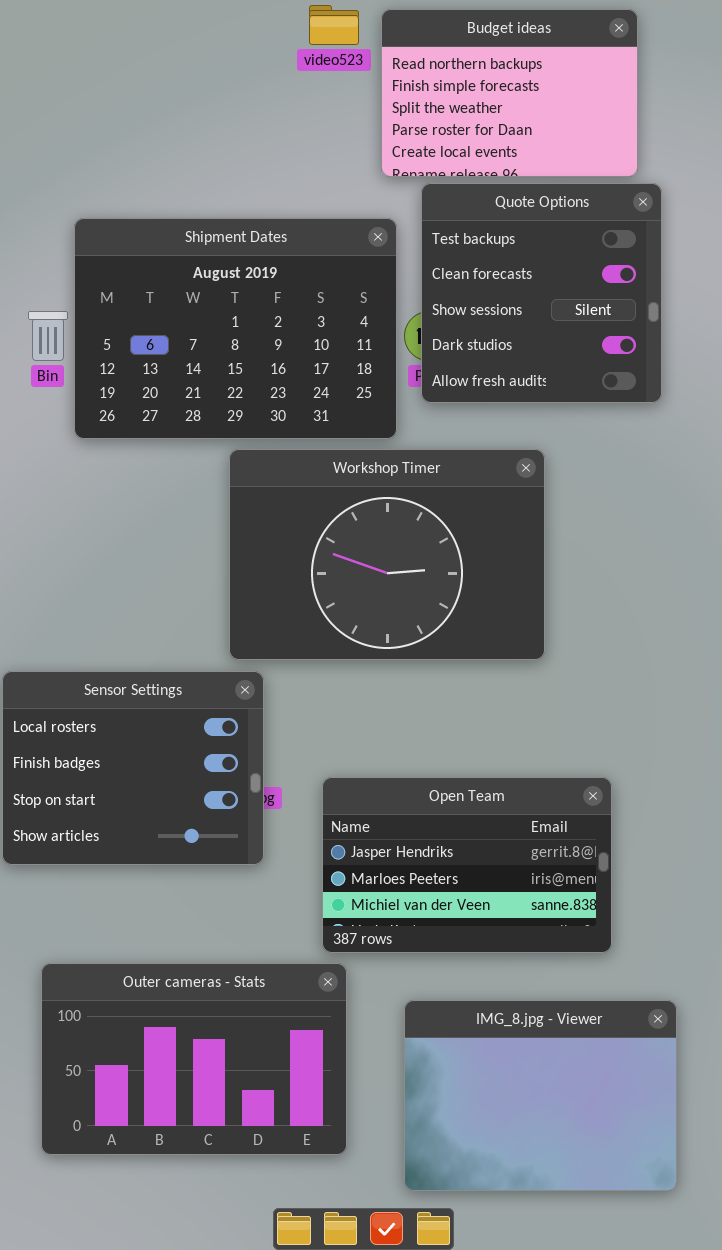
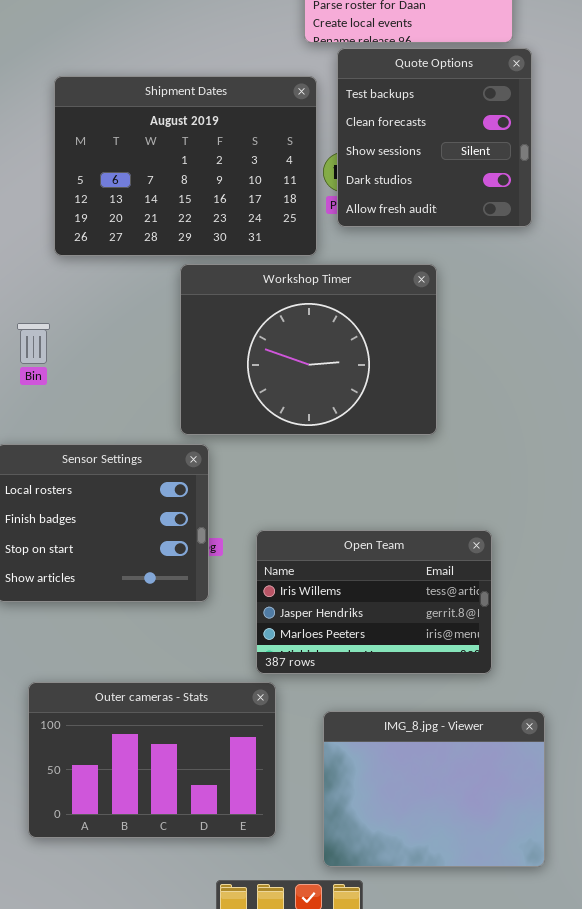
Bin: [28,311,68,361] -> [17,323,50,364], moved
Open Team: [322,777,612,953] -> [256,530,492,674], scrolled up 1 row

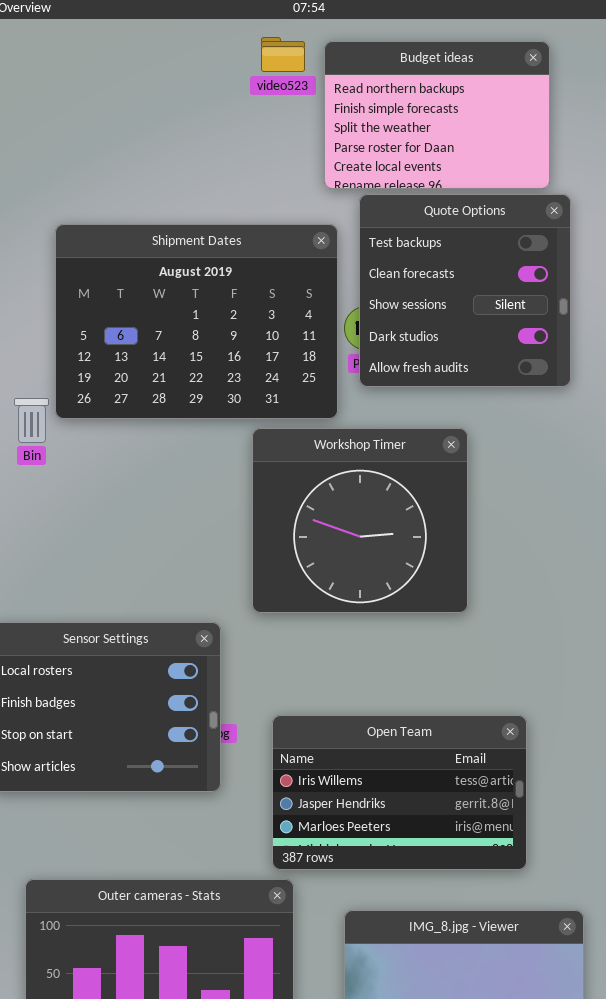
Workshop Timer: [180,264,437,435] -> [252,428,468,613], resized
Bin: [17,323,50,364] -> [14,398,49,443], moved

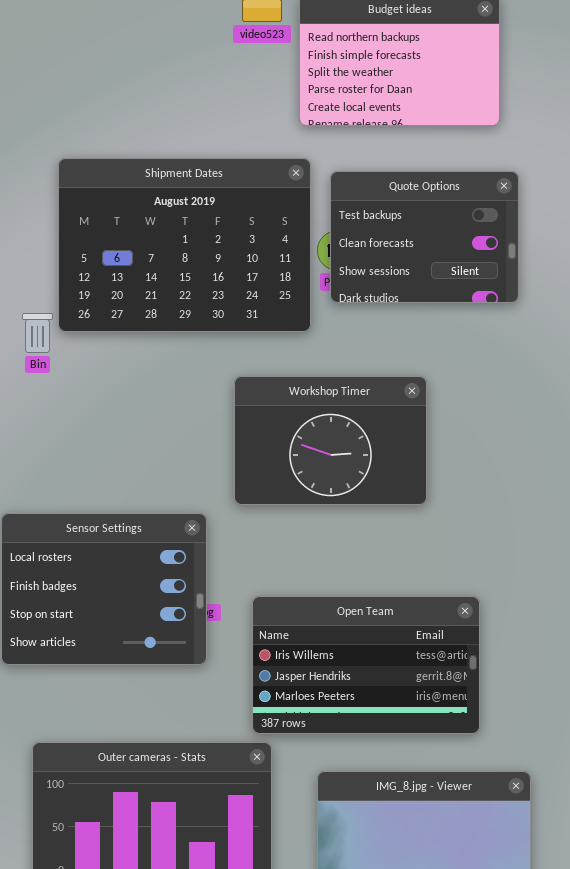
Quote Options: [359,194,571,387] -> [330,171,519,303], resized
Workshop Timer: [252,428,468,613] -> [234,376,427,505], resized

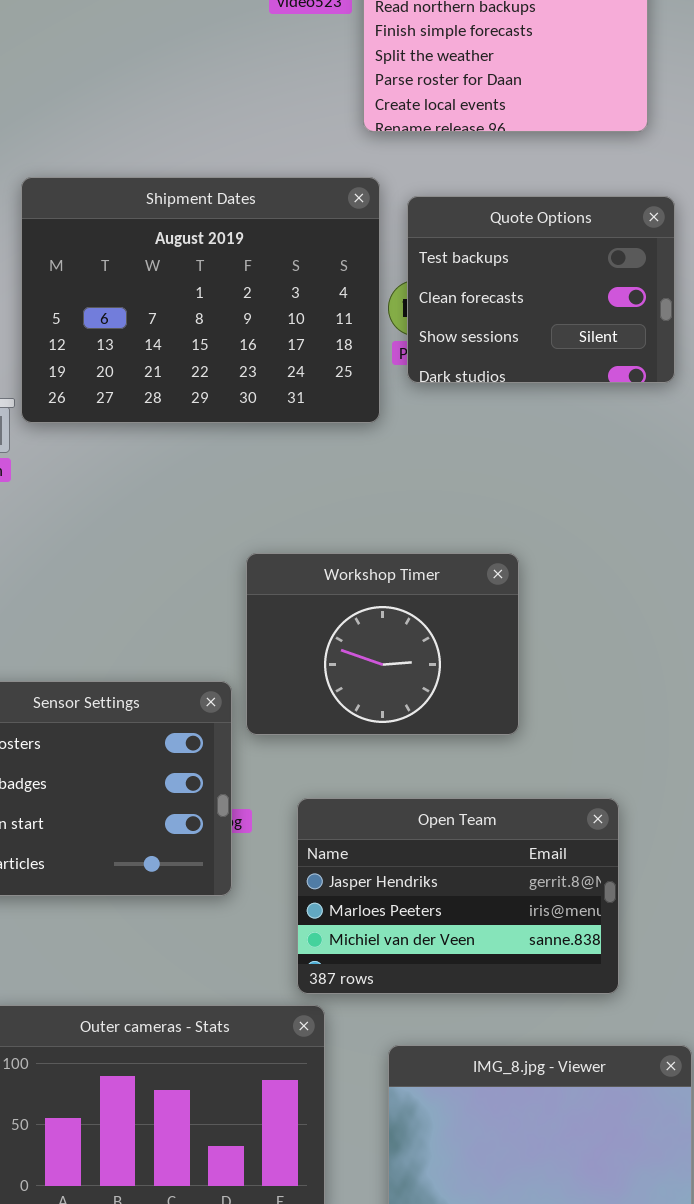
Workshop Timer: [234,376,427,505] -> [246,553,519,735], moved
Open Team: [252,596,480,734] -> [297,798,619,994], scrolled down 1 row

